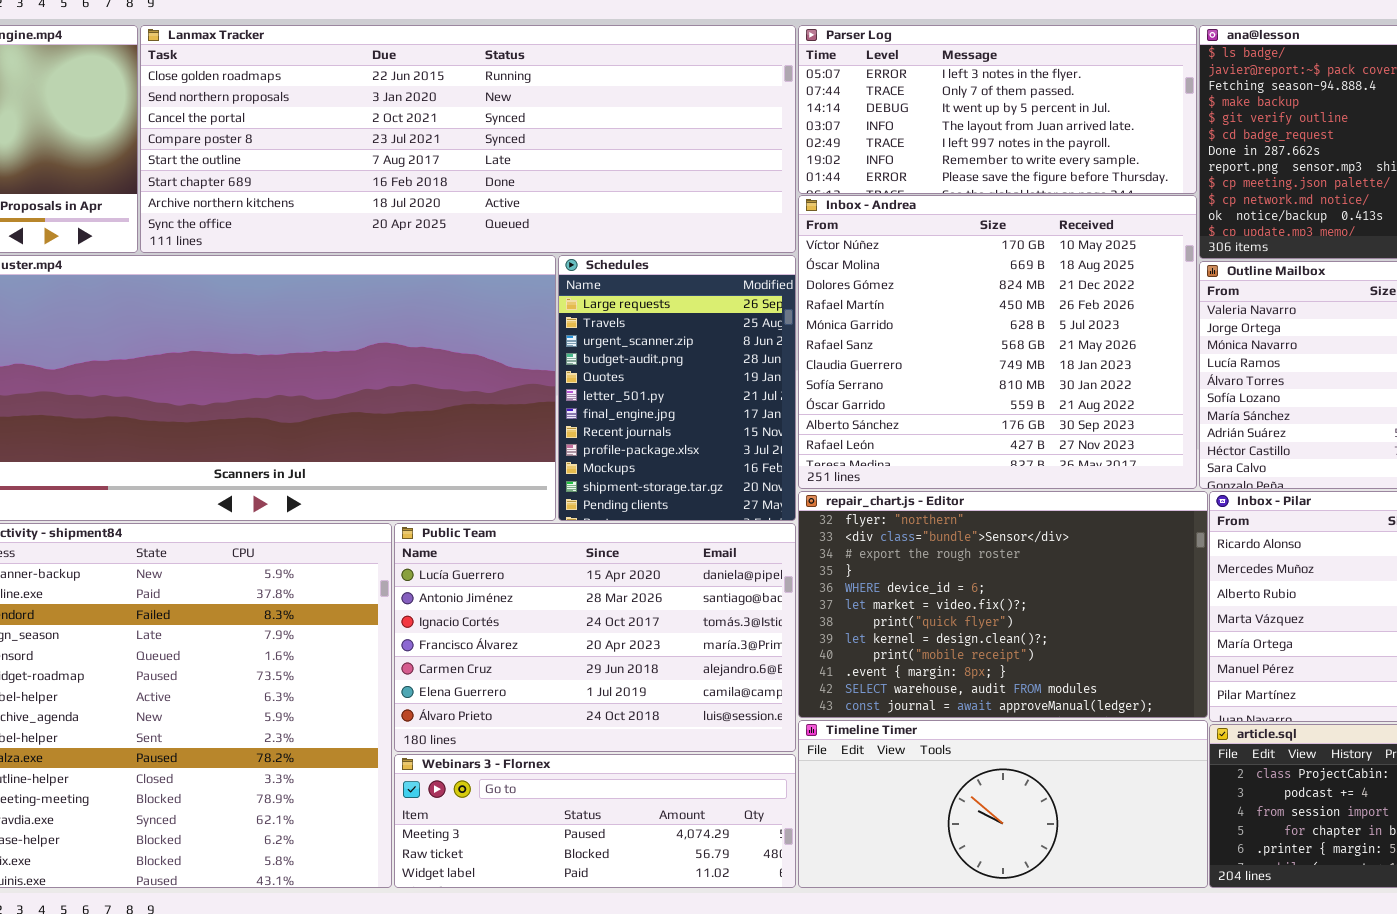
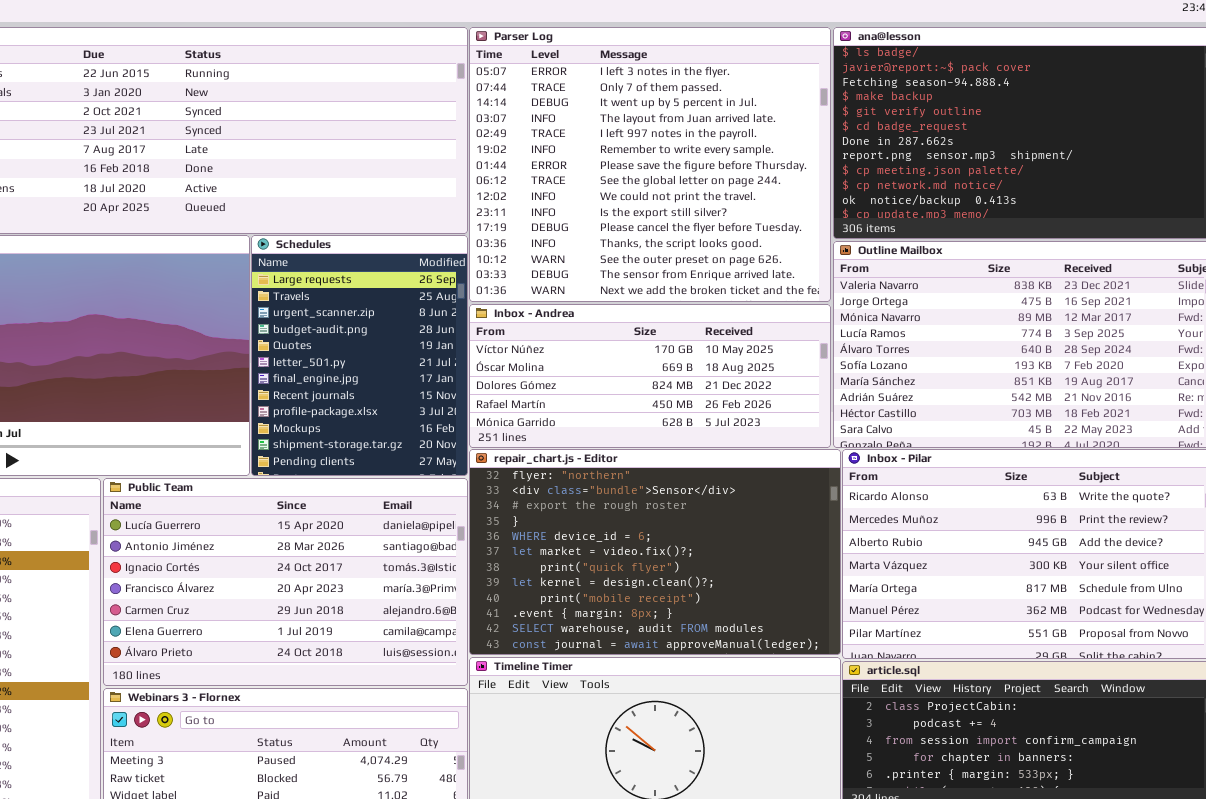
Parser Log: [798,25,1197,194] -> [469,27,831,302], resized
Inbox - Andrea: [798,195,1197,489] -> [469,304,831,448], resized

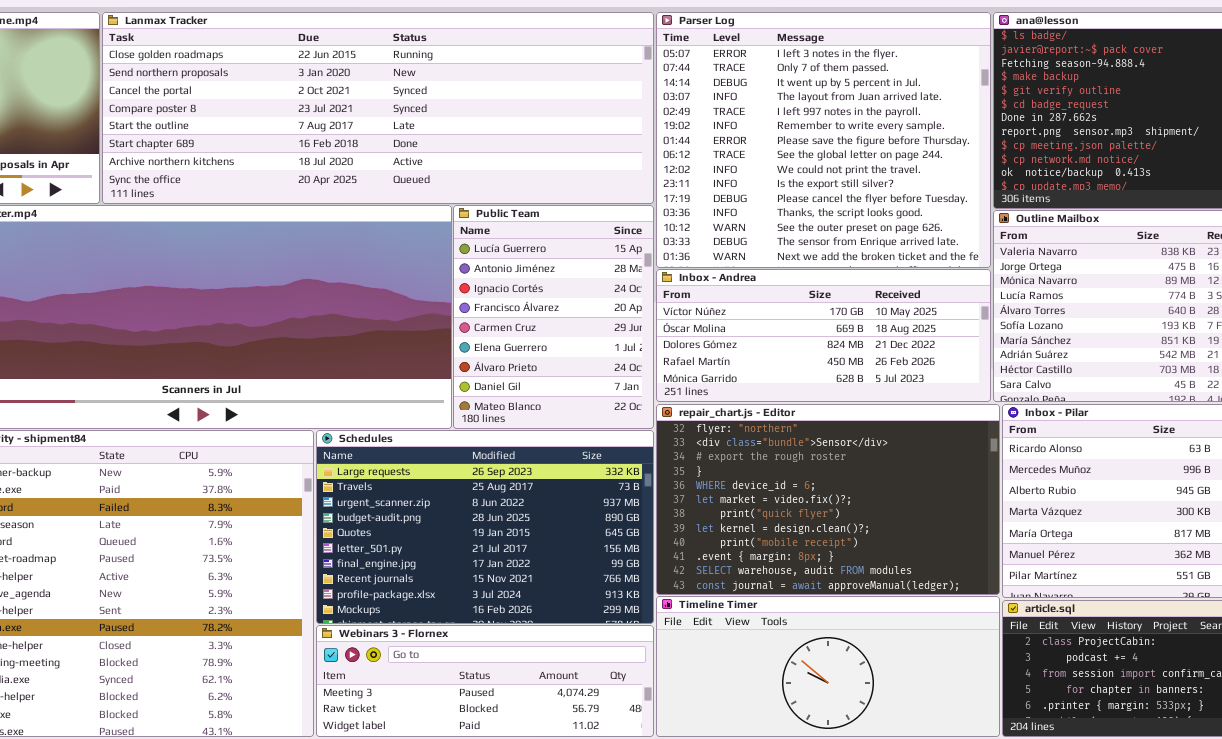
Schedules: [251,235,468,476] -> [316,430,654,624], moved, resized
Public Team: [103,478,468,686] -> [453,205,654,429], moved, resized

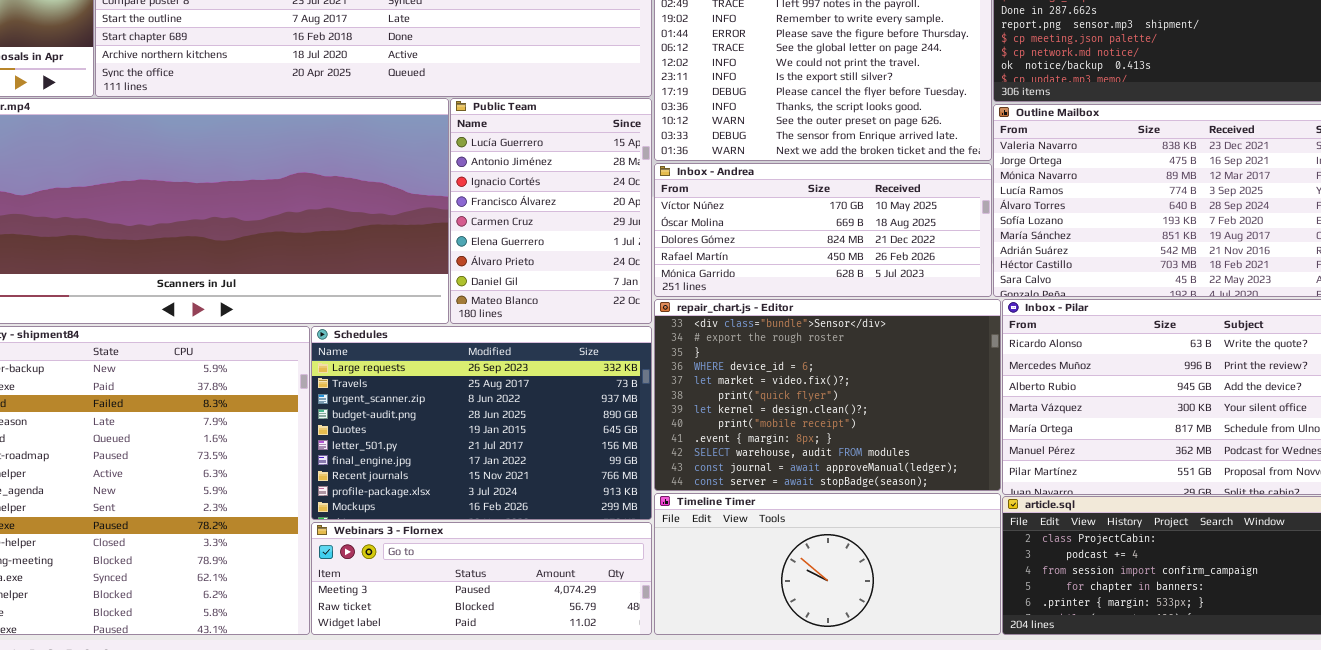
repair_chart.js - Editor: [656,404,1000,595] -> [654,299,1001,491], scrolled down 1 row

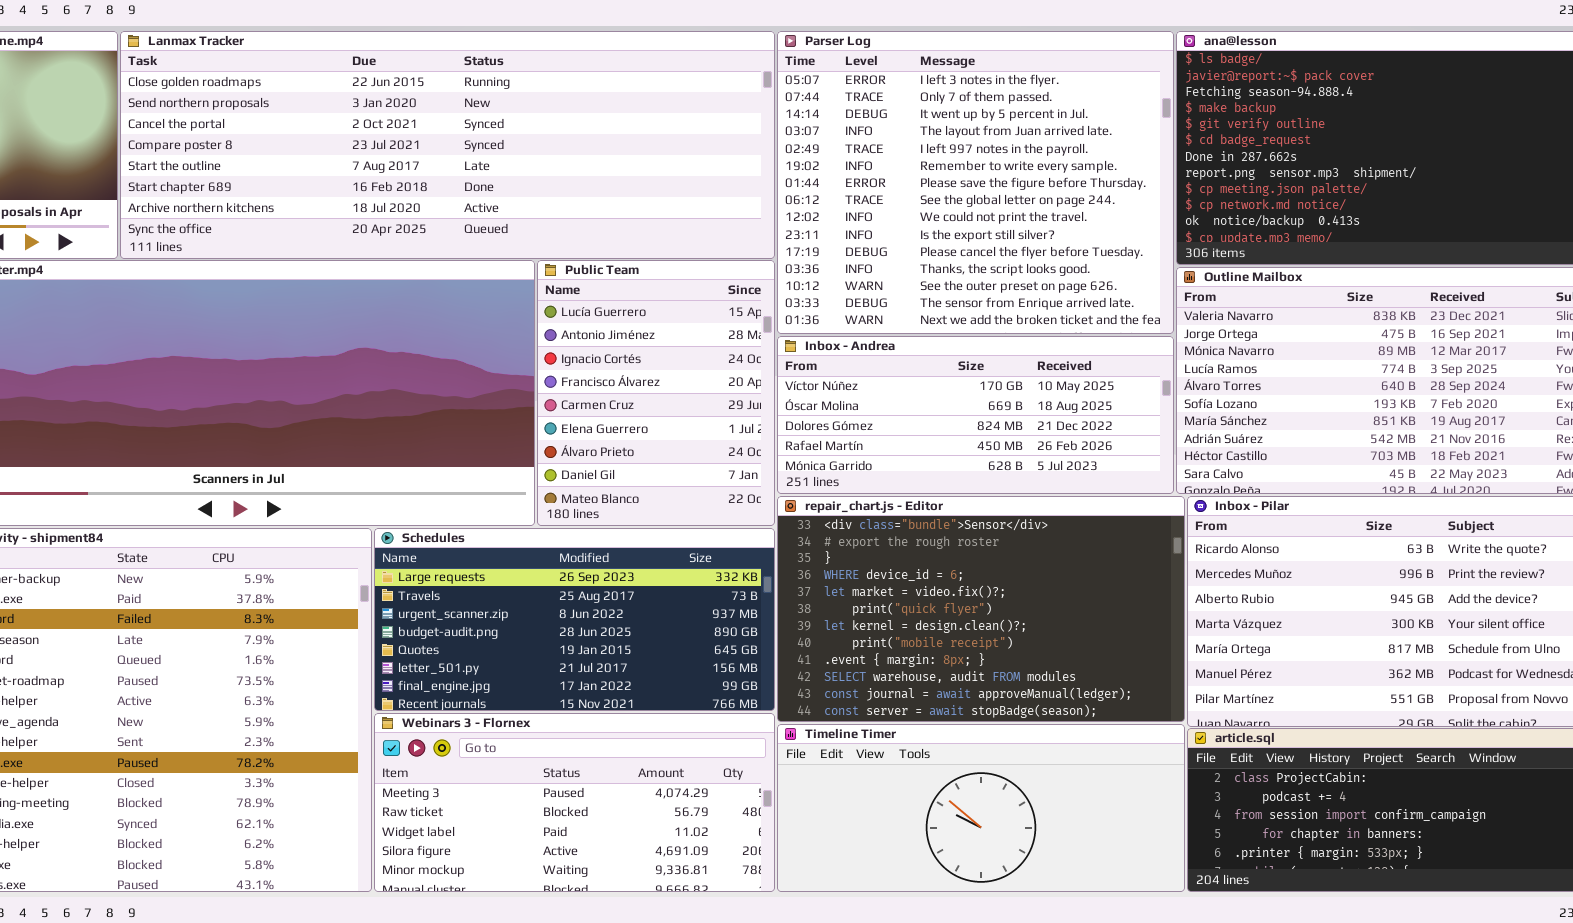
Schedules: [311,326,652,520] -> [374,528,775,711], resized
Webinars 3 - Flornex: [311,522,652,635] -> [374,713,775,892], resized

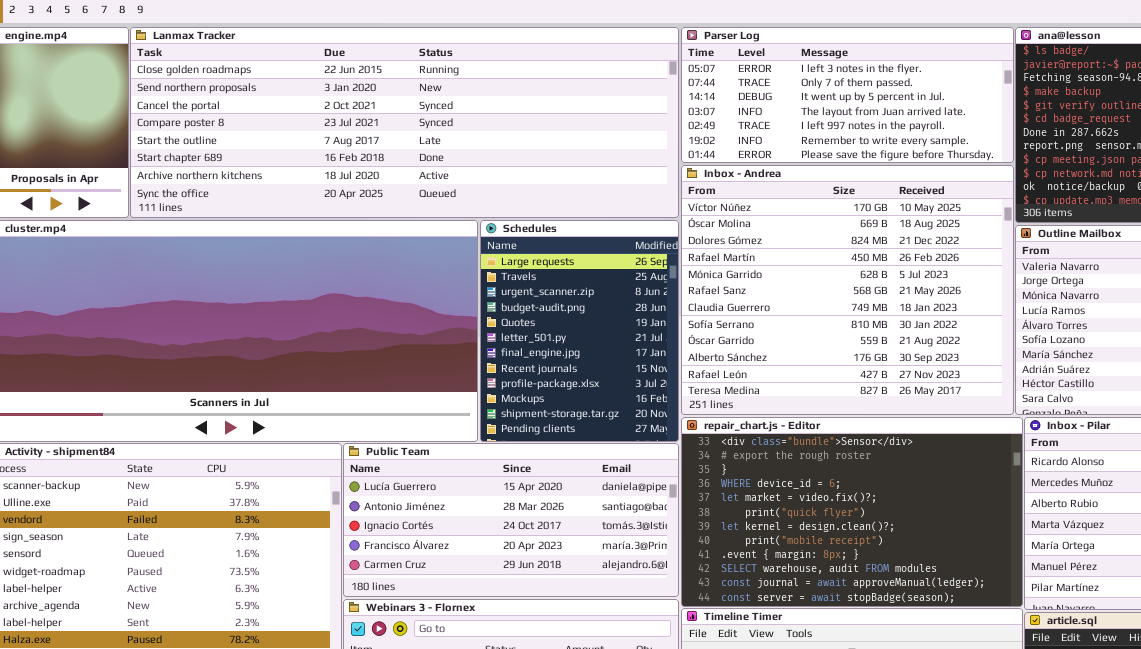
Parser Log: [777,31,1174,334] -> [681,27,1014,163], resized
Public Team: [537,260,775,526] -> [343,443,679,597], moved, resized
Inbox - Andrea: [777,336,1174,494] -> [681,165,1014,415], resized
Schedules: [374,528,775,711] -> [480,220,679,442], moved, resized

